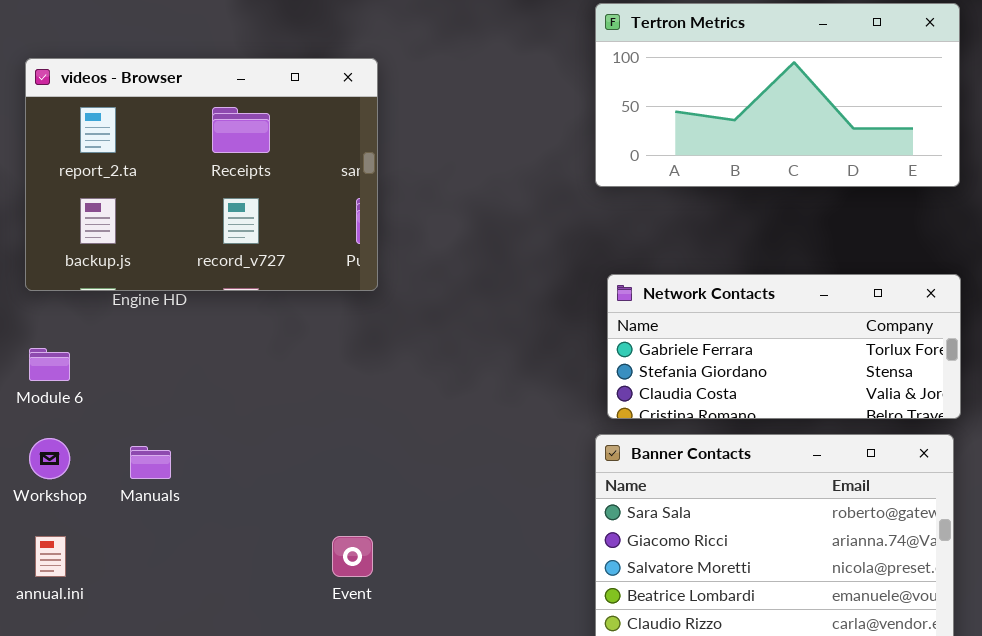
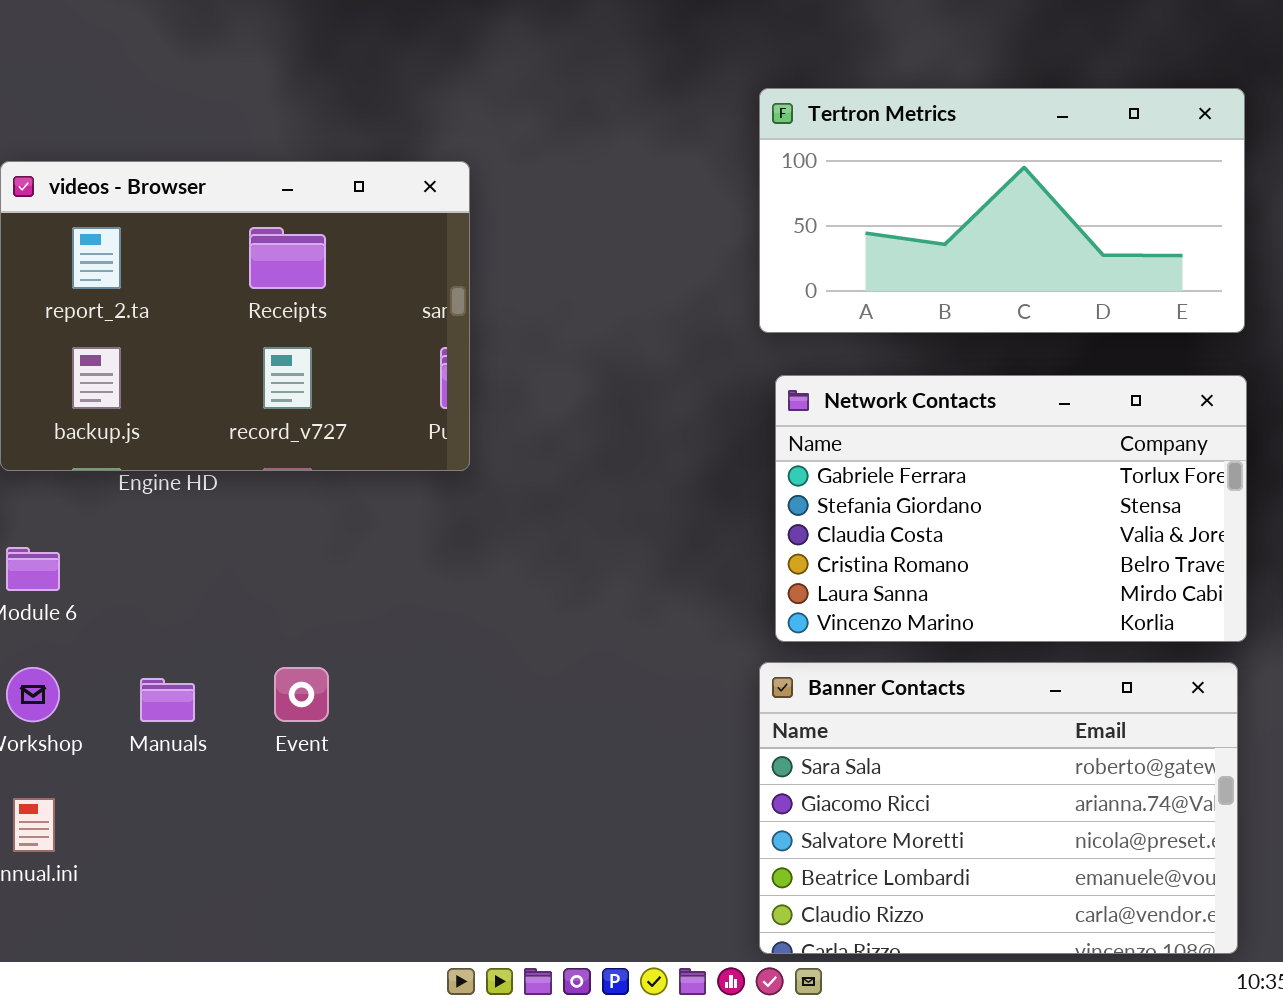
Network Contacts: [607,274,961,419] -> [775,375,1247,642], resized
Event: [332,536,373,577] -> [274,667,329,722], moved

